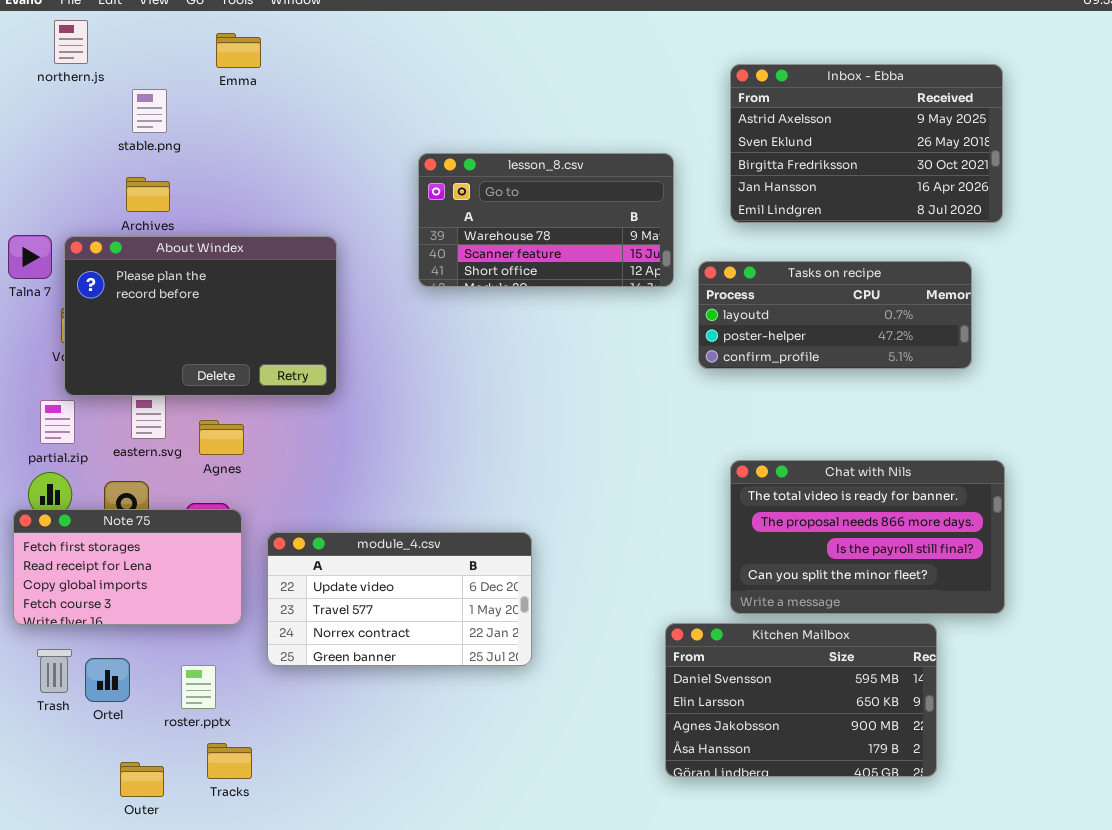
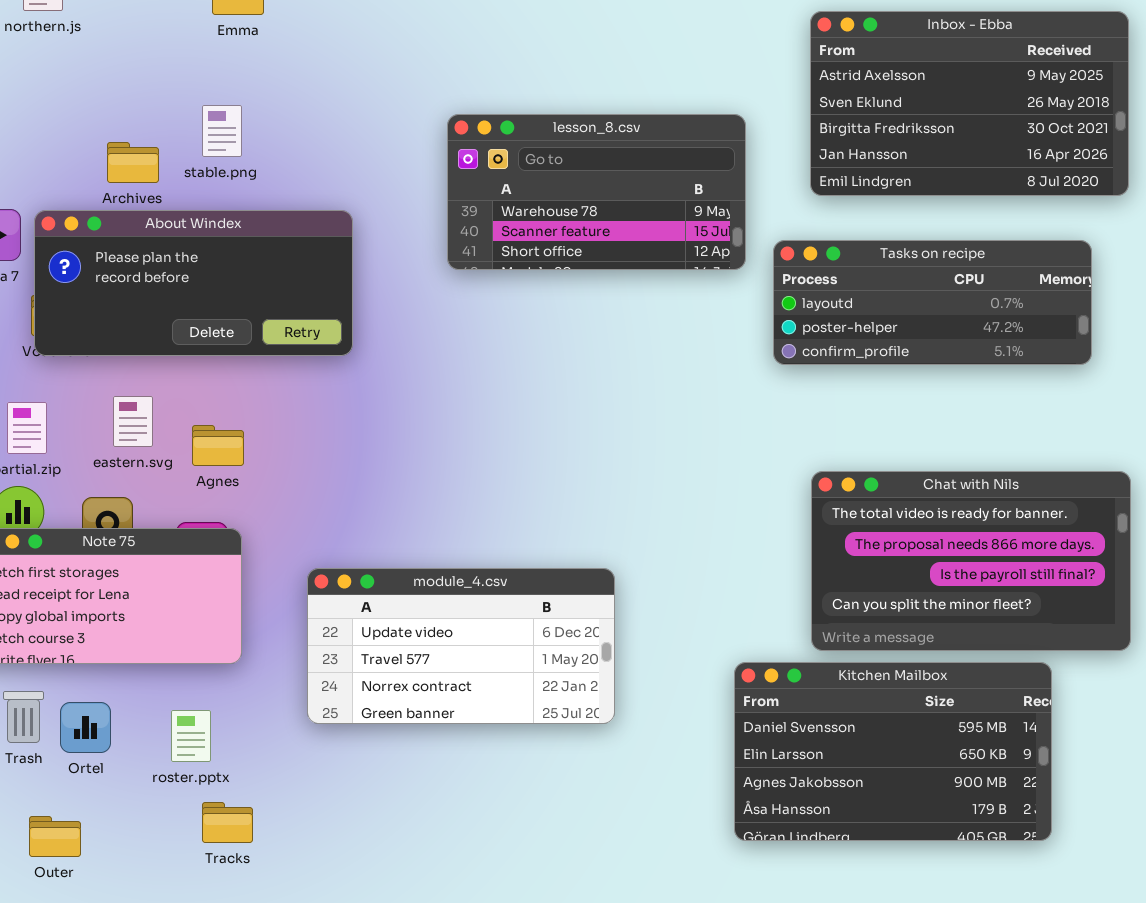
stable.png: [132,89,167,133] -> [202,105,242,157], moved
About Windex: [64,236,337,396] -> [34,210,353,356], resized
module_4.csv: [267,532,532,666] -> [307,568,615,724], moved
Outer: [120,762,164,797] -> [29,816,81,857], moved

